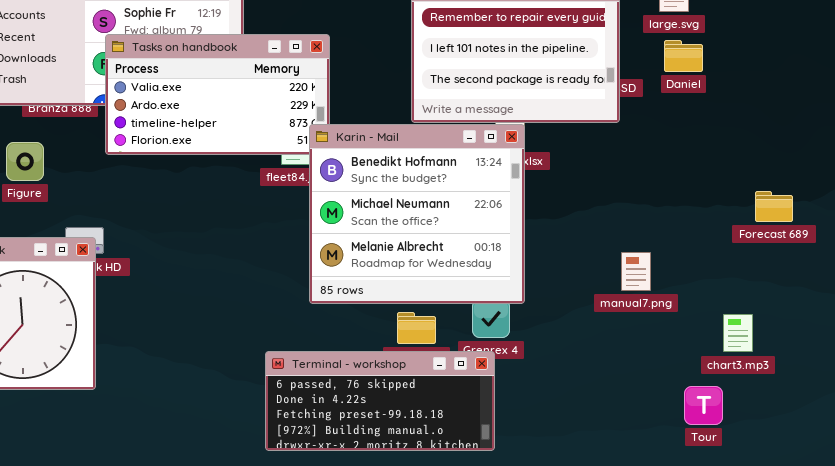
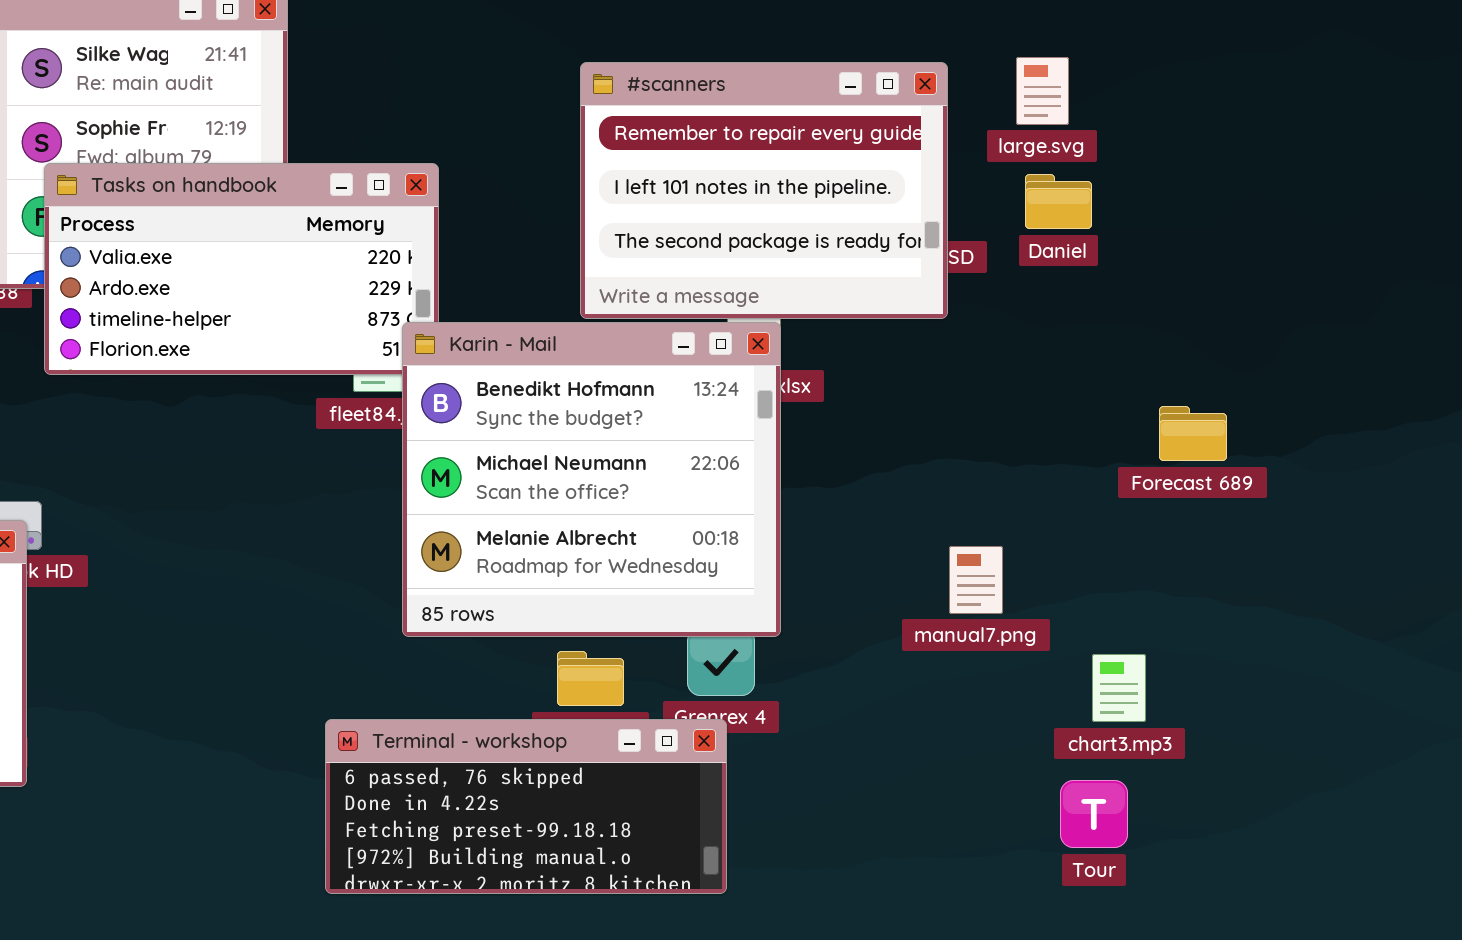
Forecast 689: [755,191,793,222] -> [1159,406,1227,461], moved
chart3.mp3: [723,314,753,352] -> [1092,654,1146,722], moved

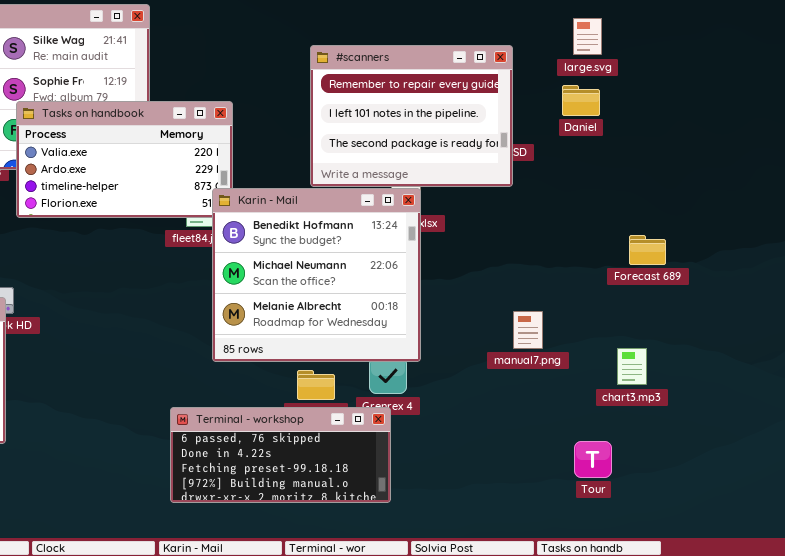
large.svg: [1016,57,1069,125] -> [573,18,602,55], moved
Daniel: [1025,174,1092,229] -> [562,85,600,116], moved
chart3.mp3: [1092,654,1146,722] -> [617,348,647,385], moved

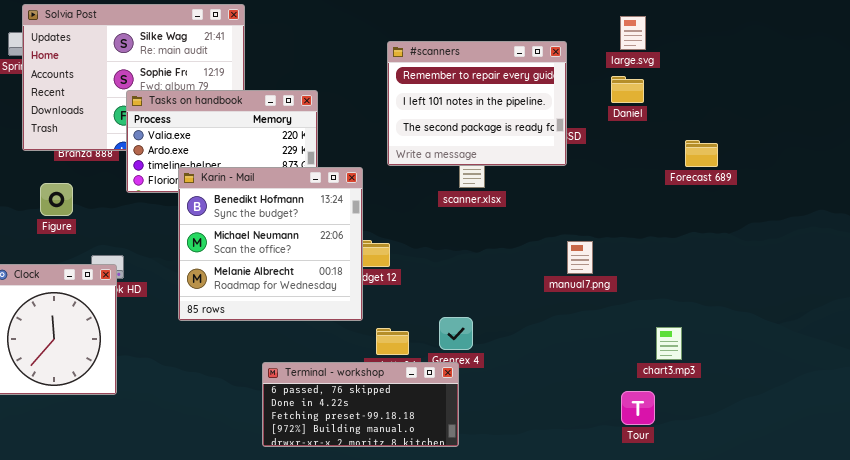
Karin - Mail: [212,188,421,362] -> [178,167,363,321], moved
Forecast 689: [629,235,666,265] -> [685,140,718,167], moved
manual7.png: [513,311,543,349] -> [567,241,593,274], moved
chart3.mp3: [617,348,647,385] -> [656,327,682,360], moved

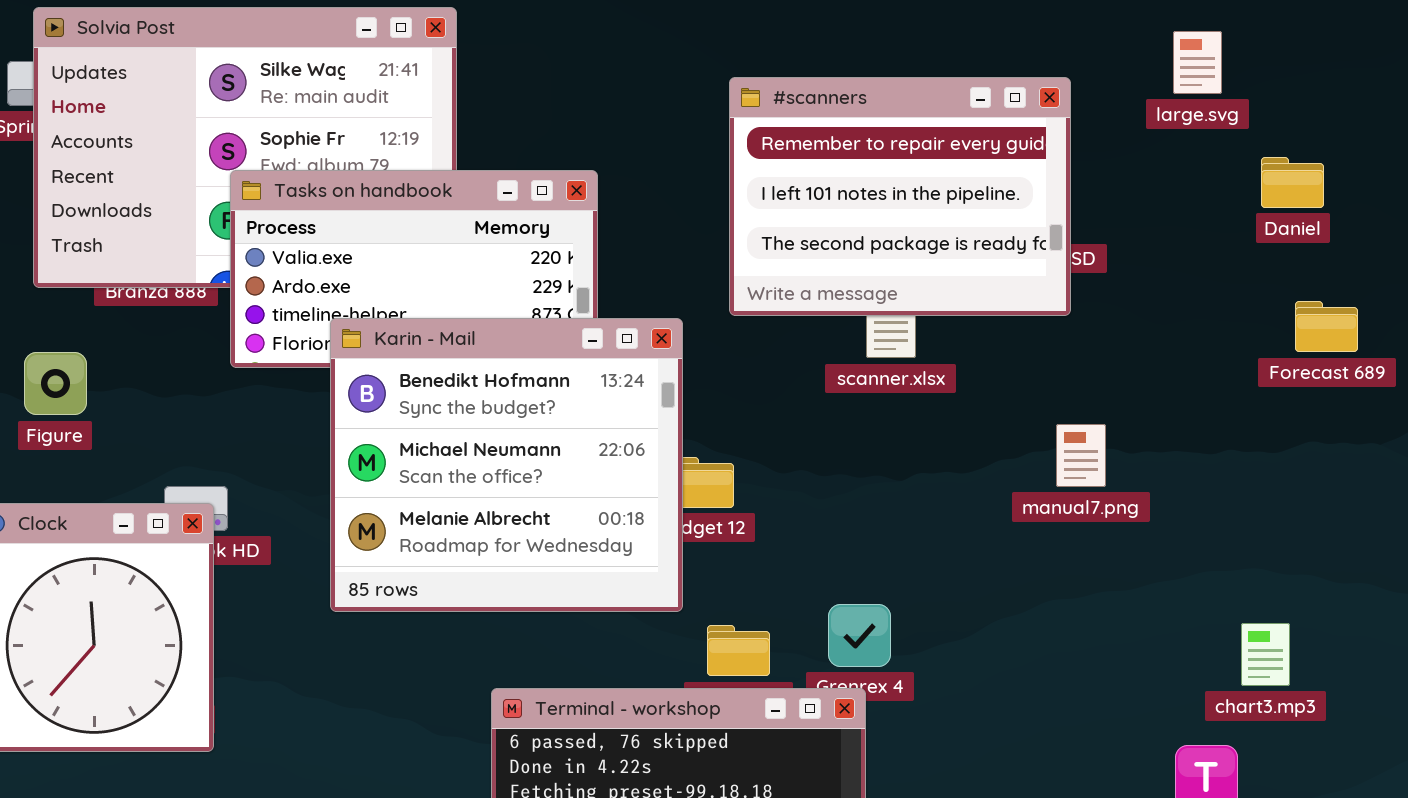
Daniel: [611,76,644,103] -> [1261,157,1324,208], moved
Forecast 689: [685,140,718,167] -> [1295,301,1358,352], moved
Figure: [40,183,73,216] -> [24,352,87,415], moved
manual7.png: [567,241,593,274] -> [1056,424,1106,487], moved

